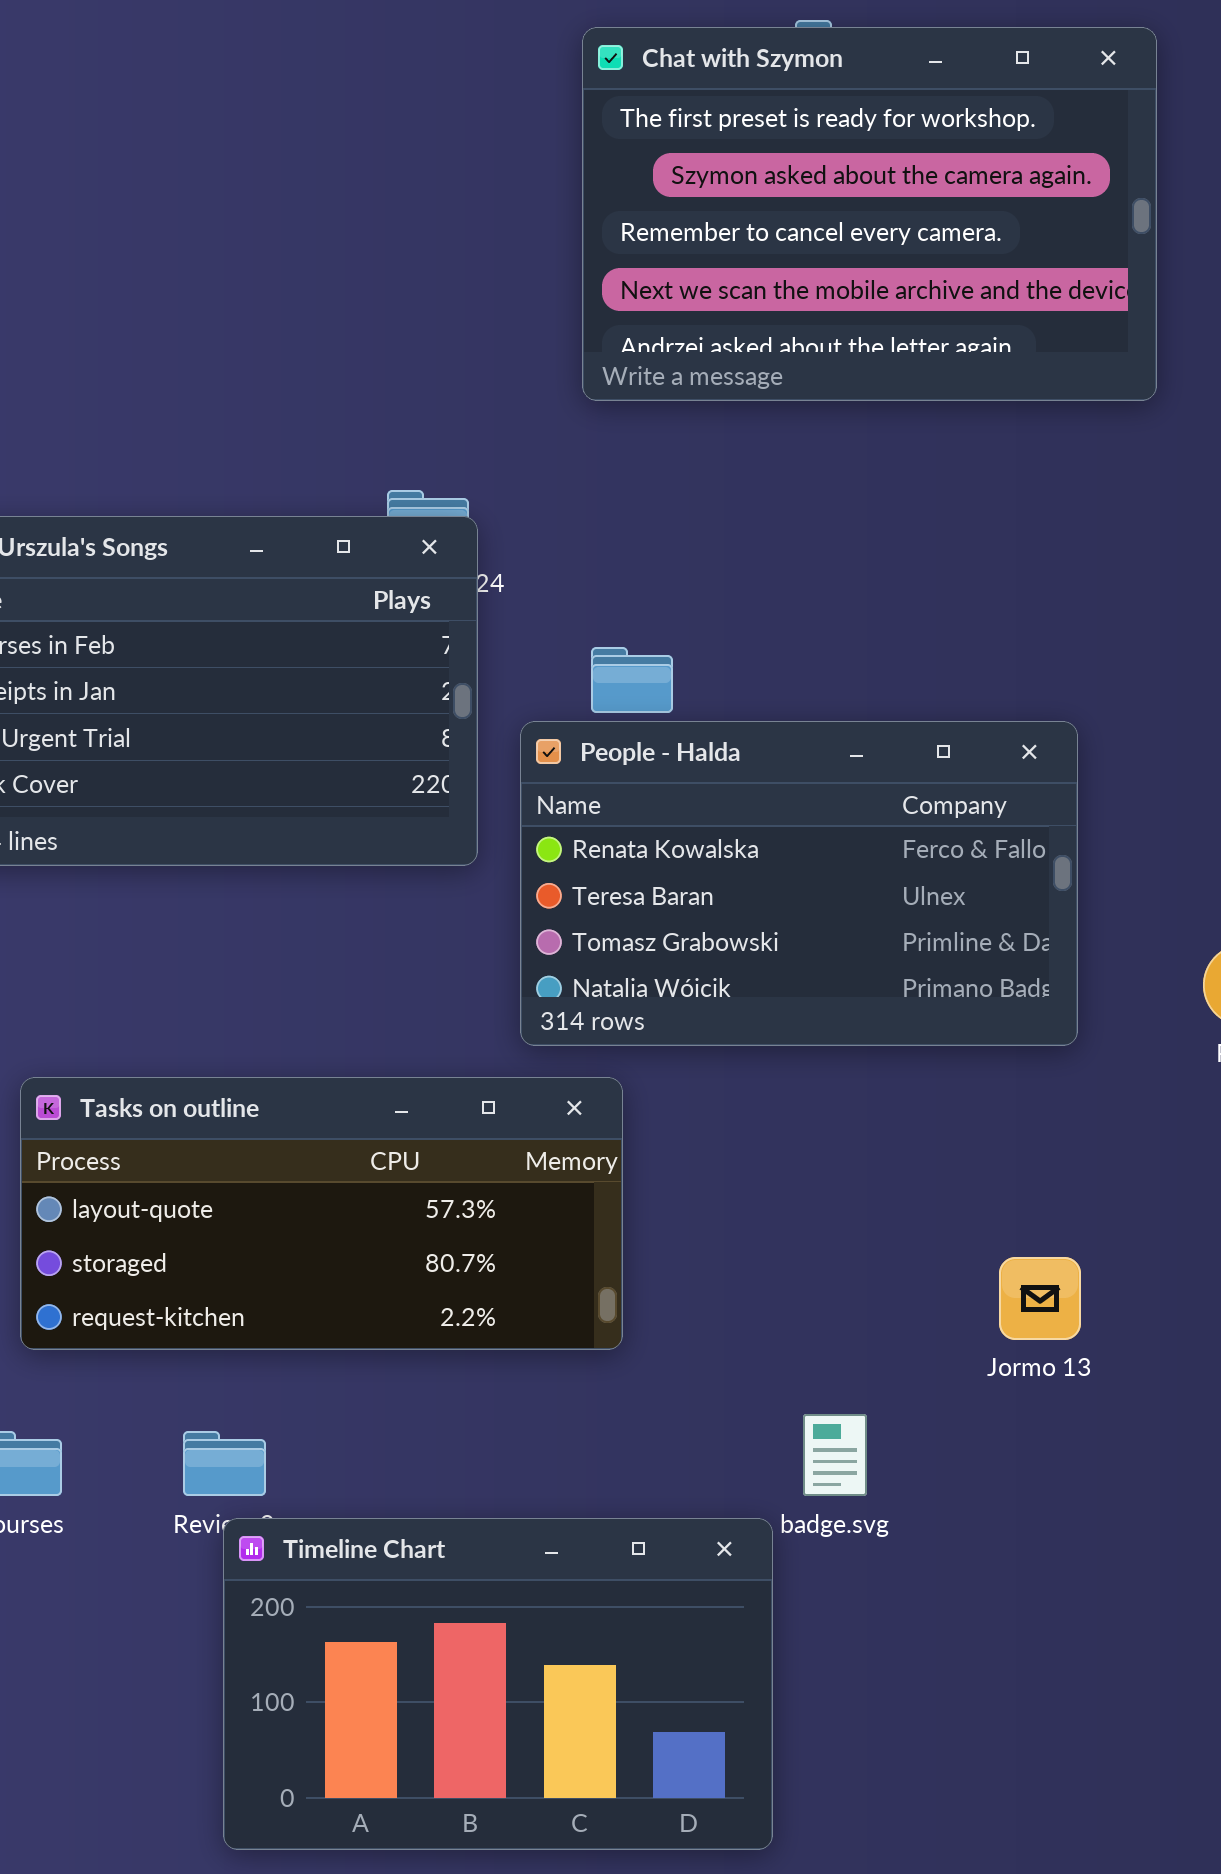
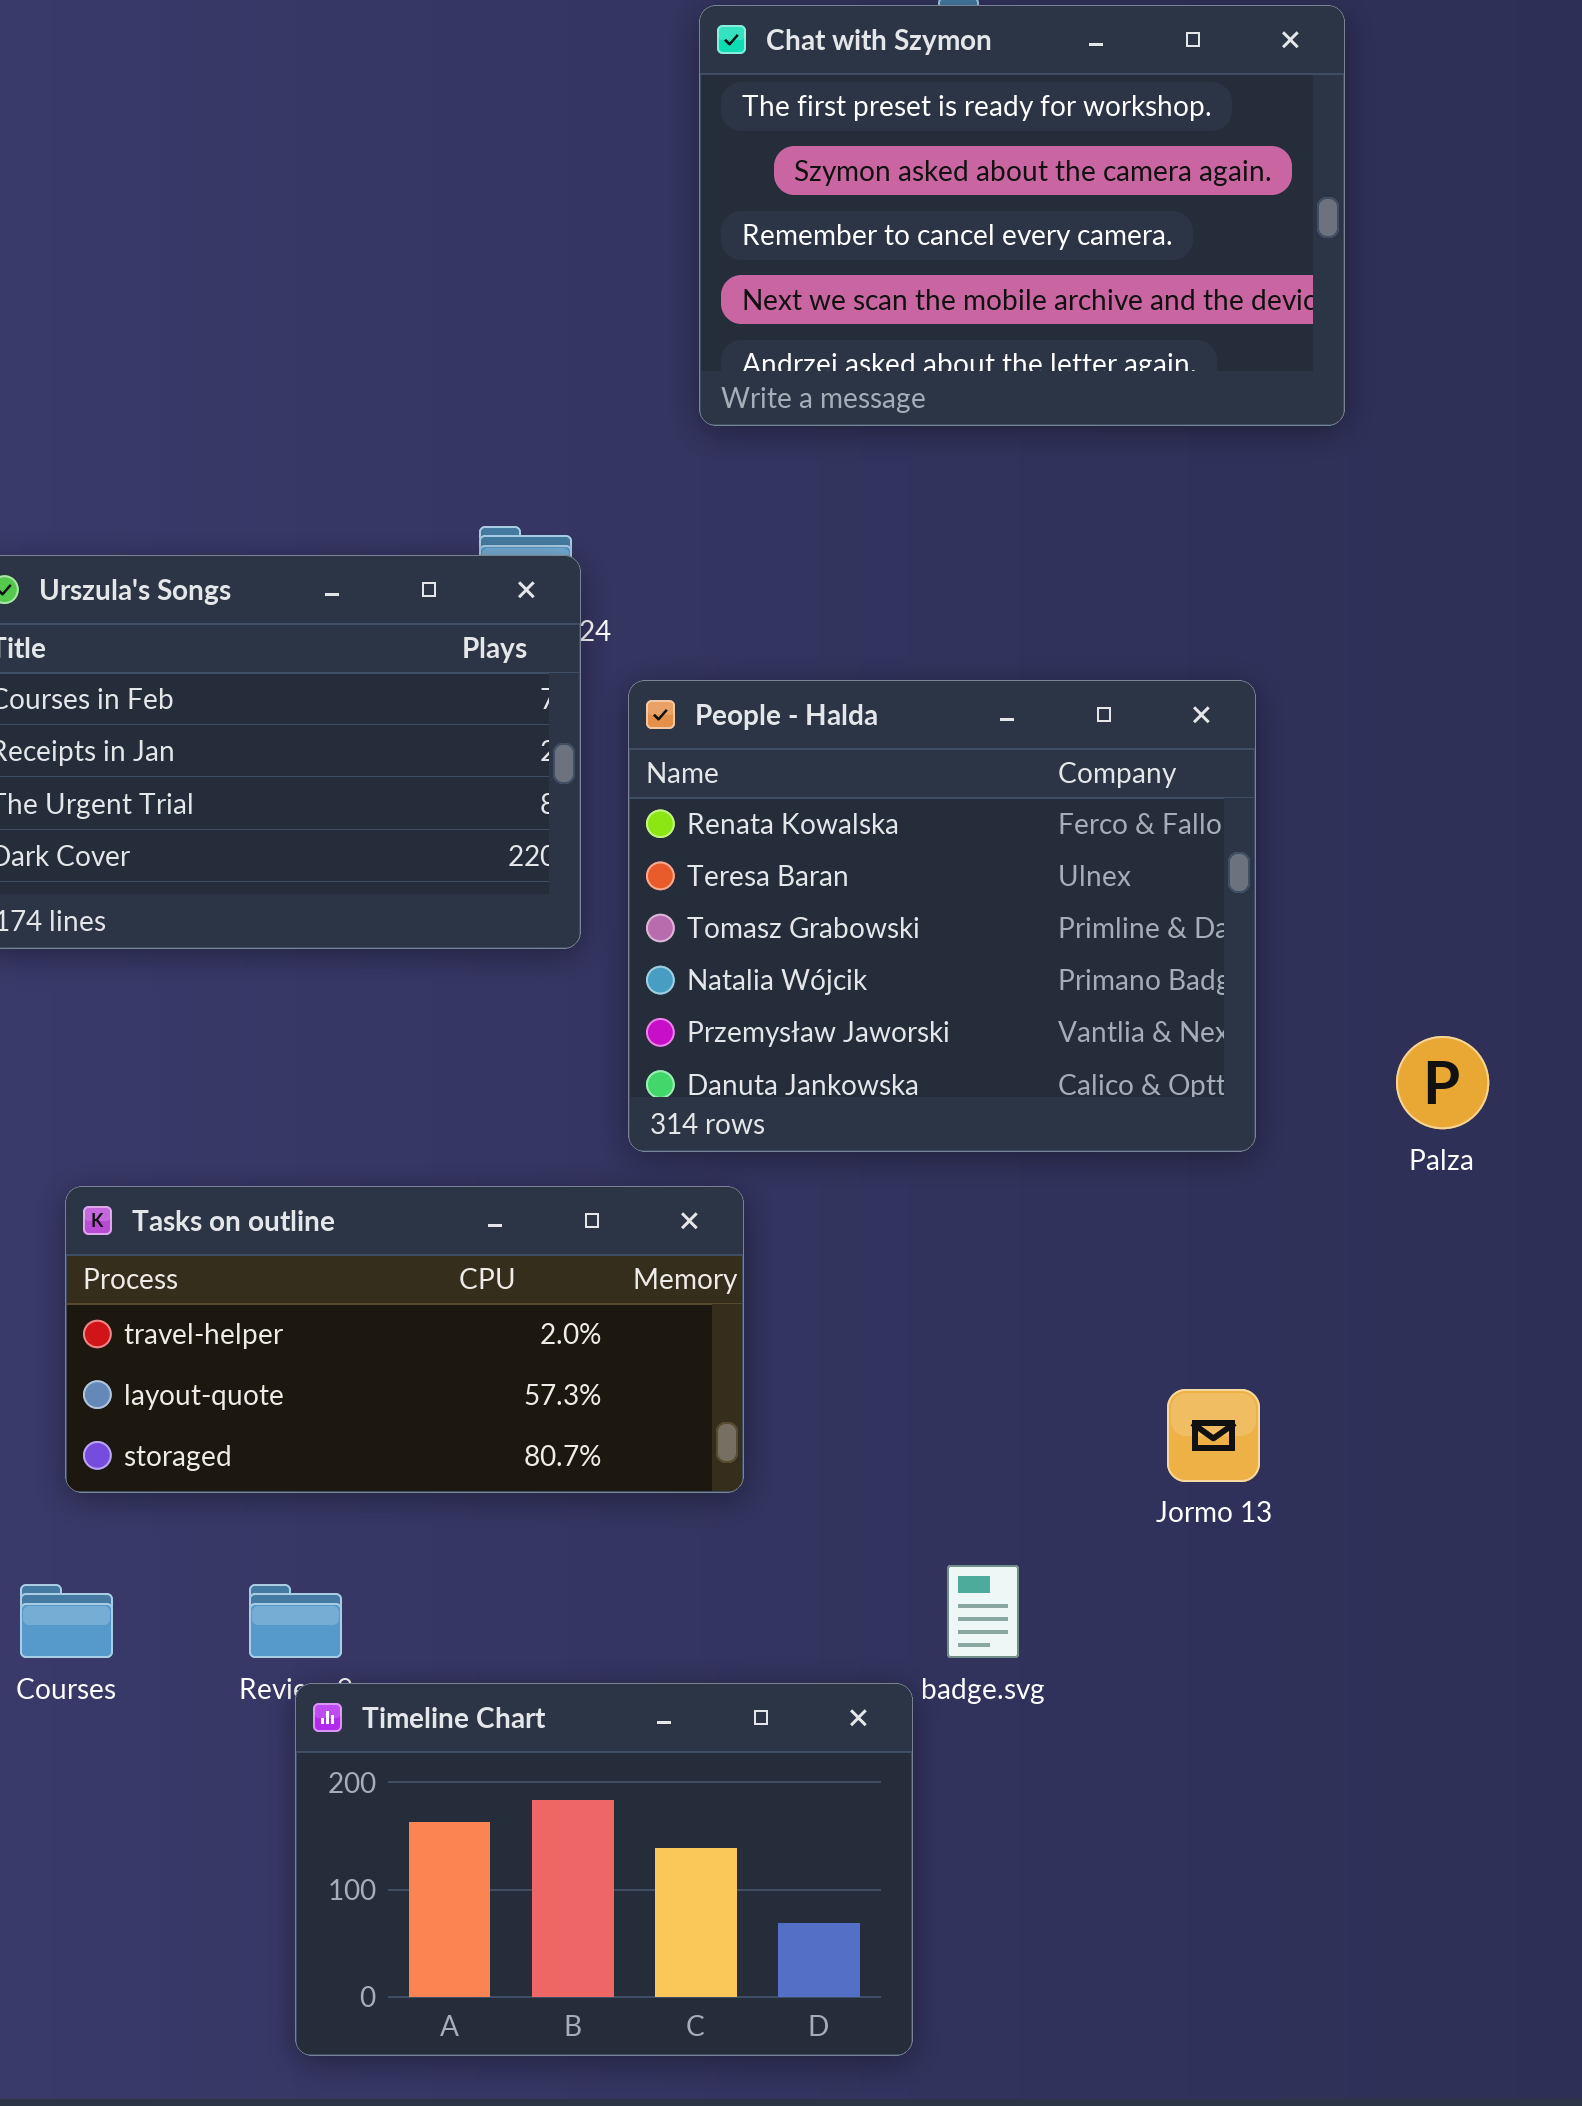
People - Halda: [520,721,1078,1046] -> [628,680,1256,1152], resized
Tasks on outline: [20,1077,623,1350] -> [65,1186,744,1493], scrolled up 1 row

